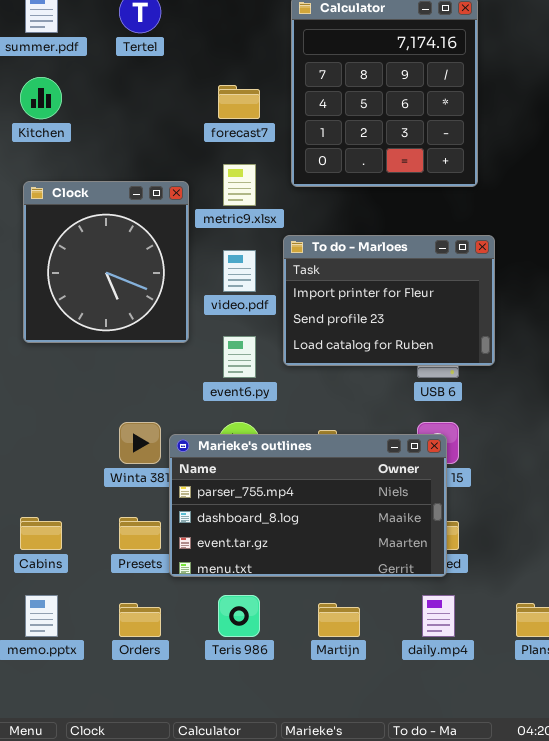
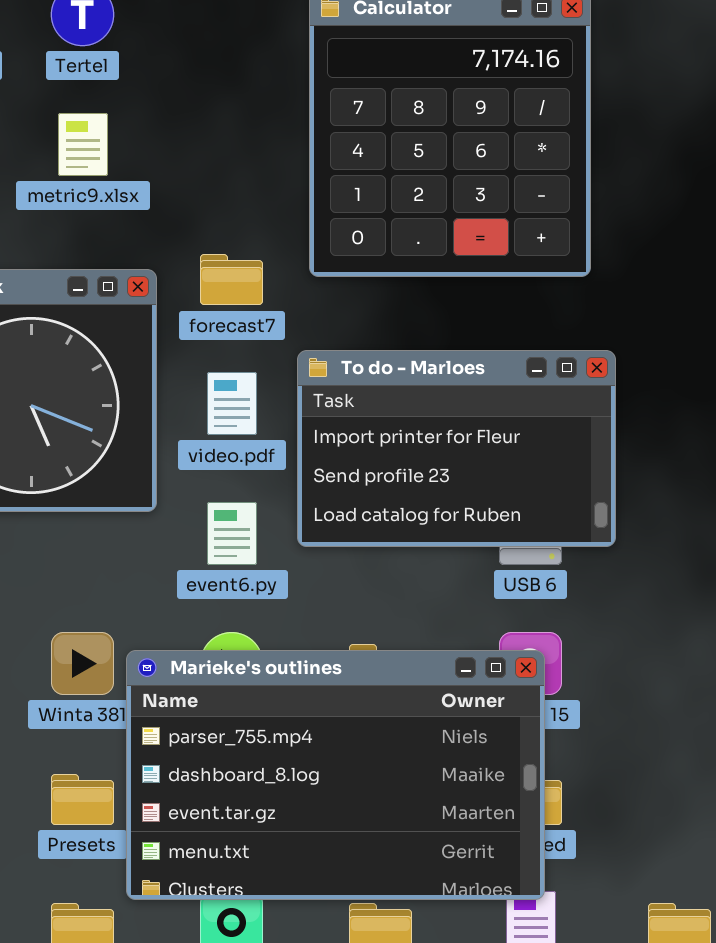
forecast7: [218,85,260,119] -> [200,254,263,305], moved
metric9.xlsx: [223,164,256,206] -> [58,113,108,176], moved
Marieke's outlines: [169,434,447,577] -> [126,650,545,900], resized

